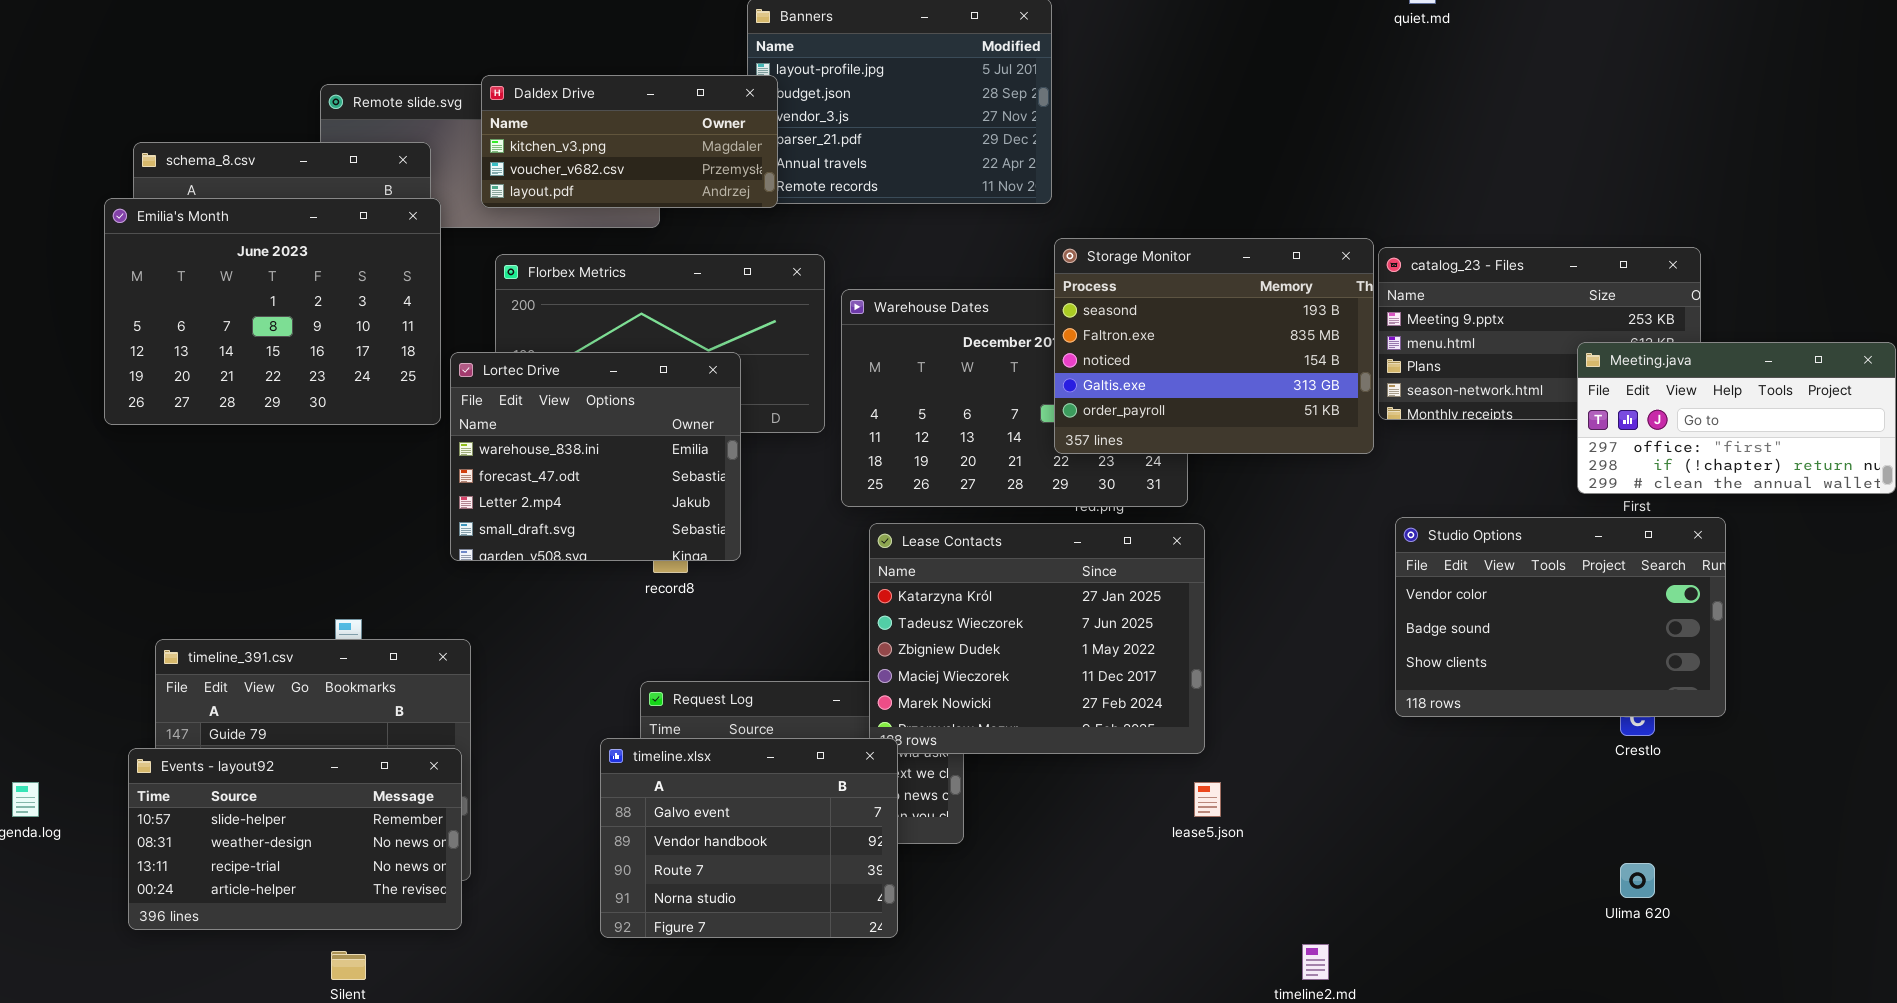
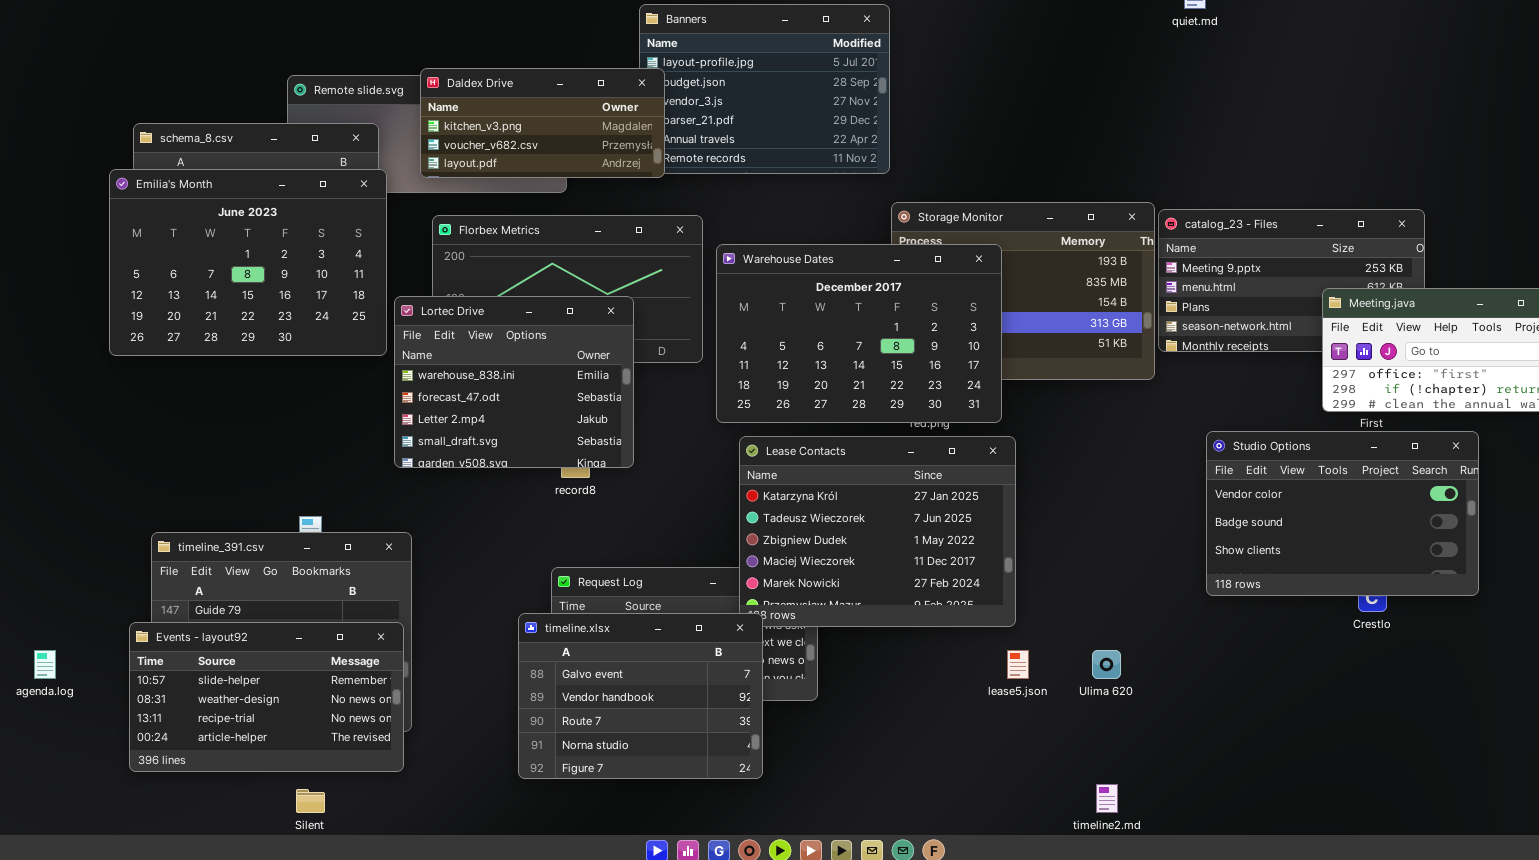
Warehouse Dates: [841,289,1188,507] -> [716,244,1002,423], raised
Studio Options: [1395,517,1726,717] -> [1206,431,1479,596], moved
Ulima 620: [1620,863,1655,898] -> [1092,650,1121,679], moved

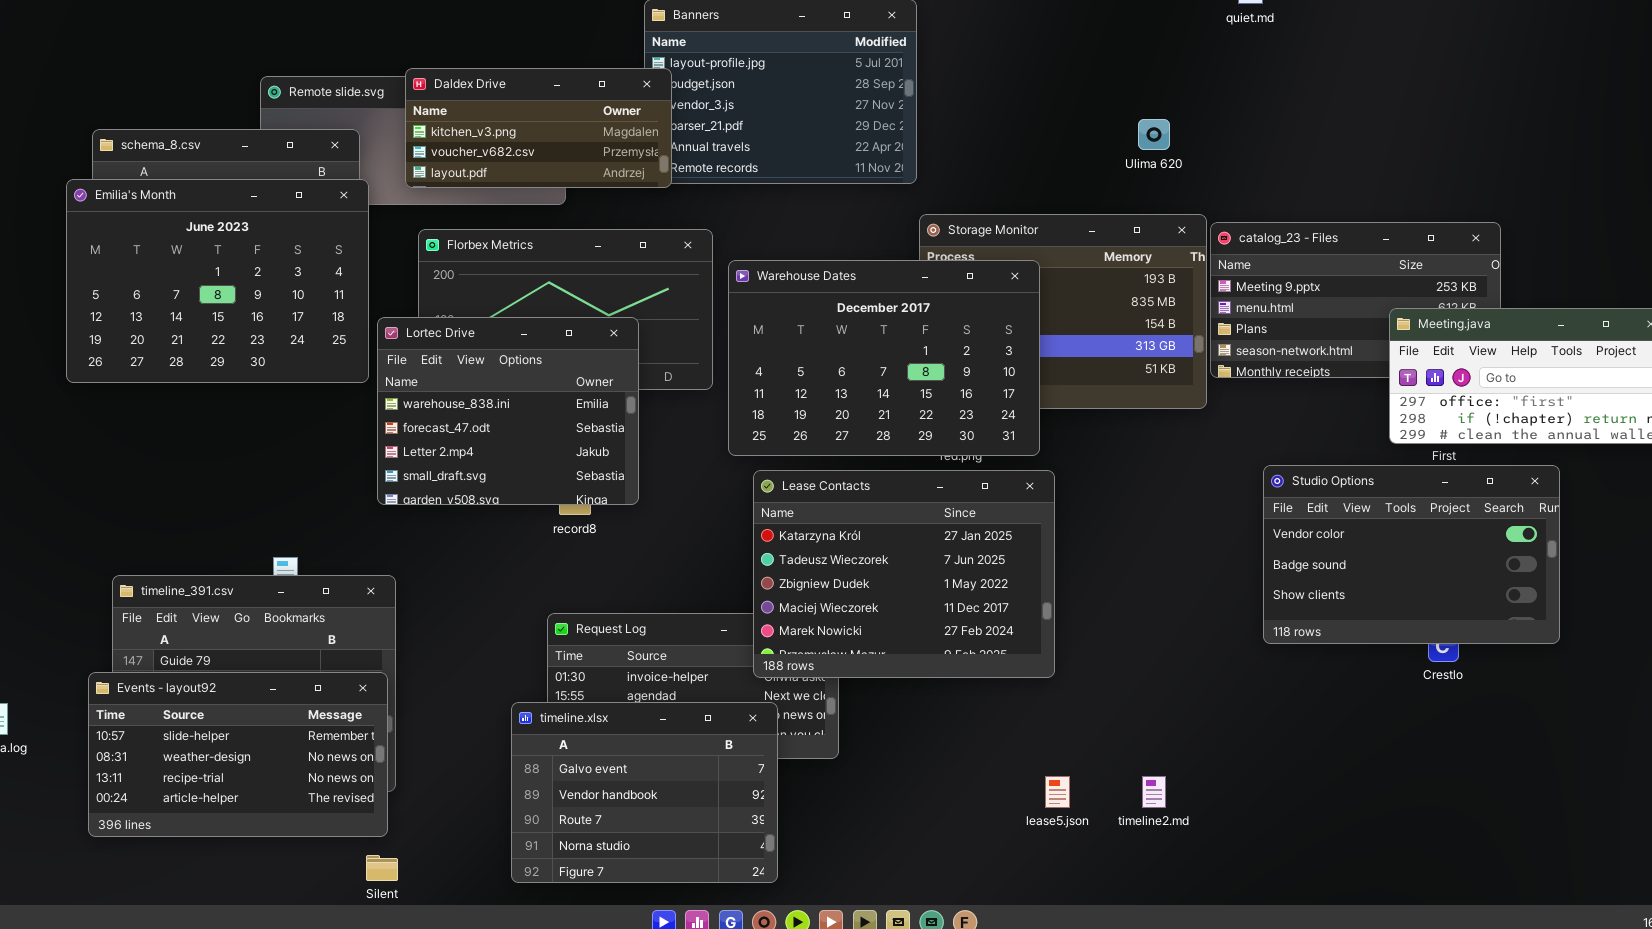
timeline.xlsx: [518,613,763,779] -> [511,702,778,883], moved
lease5.json: [1007,650,1029,679] -> [1045,776,1070,808], moved
Ulima 620: [1092,650,1121,679] -> [1138,119,1170,150], moved
timeline2.md: [1096,784,1118,813] -> [1142,776,1166,808], moved
Silent: [296,789,325,813] -> [366,855,398,881], moved

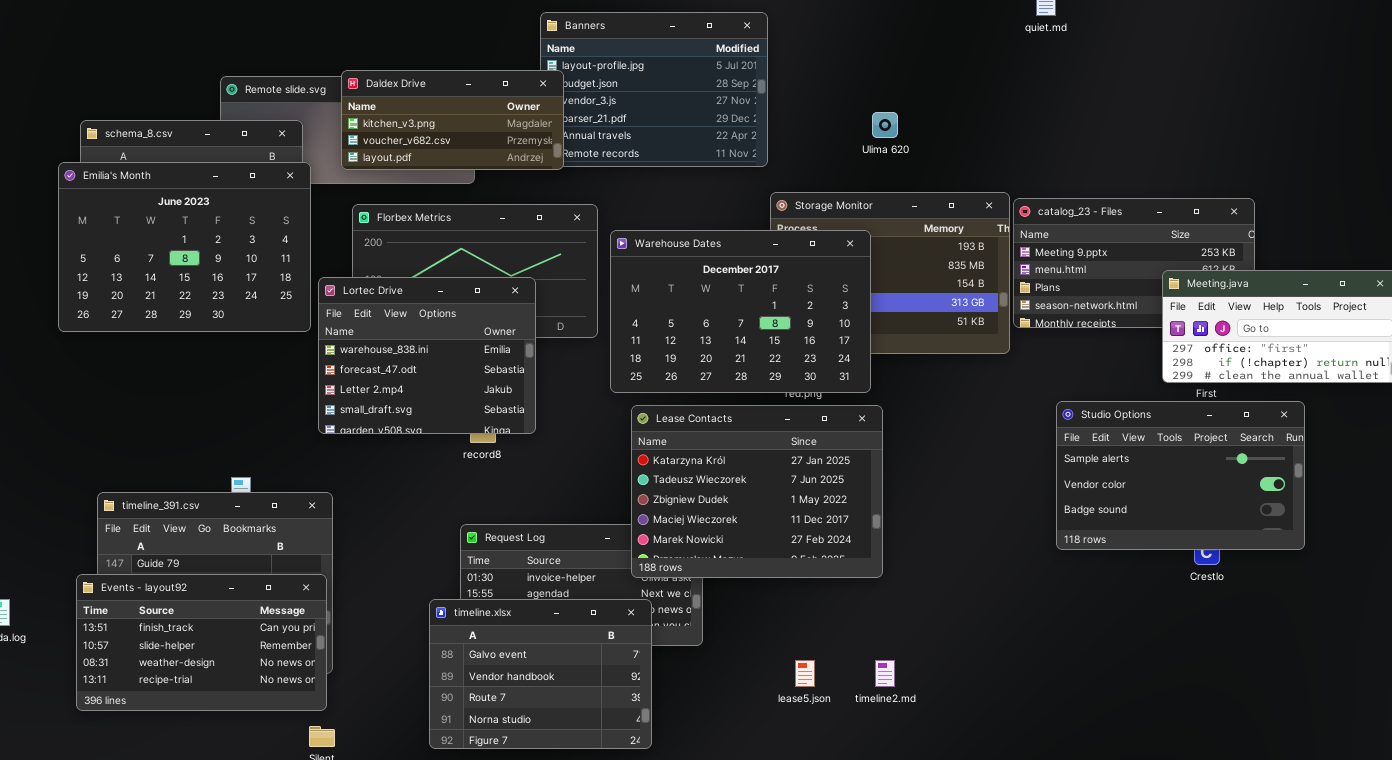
Ulima 620: [1138,119,1170,150] -> [872,112,898,138], moved
Studio Options: [1263,465,1560,644] -> [1056,401,1305,550], scrolled up 1 row
Events - layout92: [88,672,388,837] -> [76,574,327,711], scrolled up 1 row
lease5.json: [1045,776,1070,808] -> [795,660,815,687], moved
timeline2.md: [1142,776,1166,808] -> [875,660,895,687], moved

